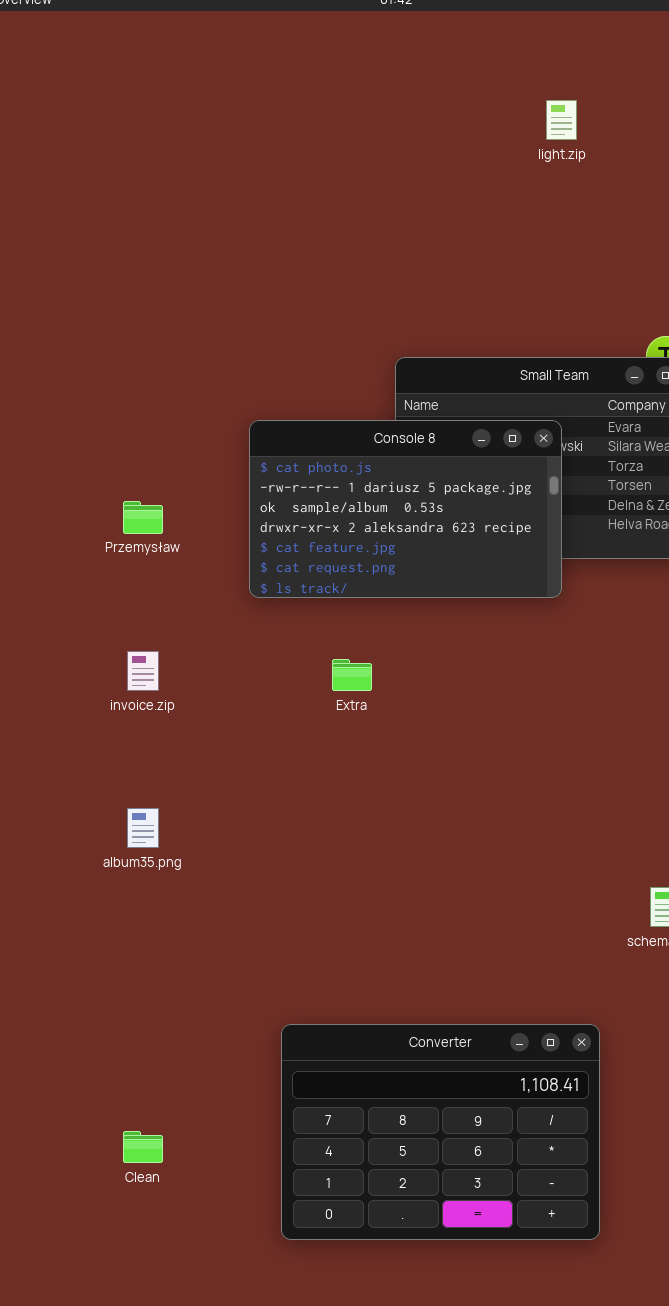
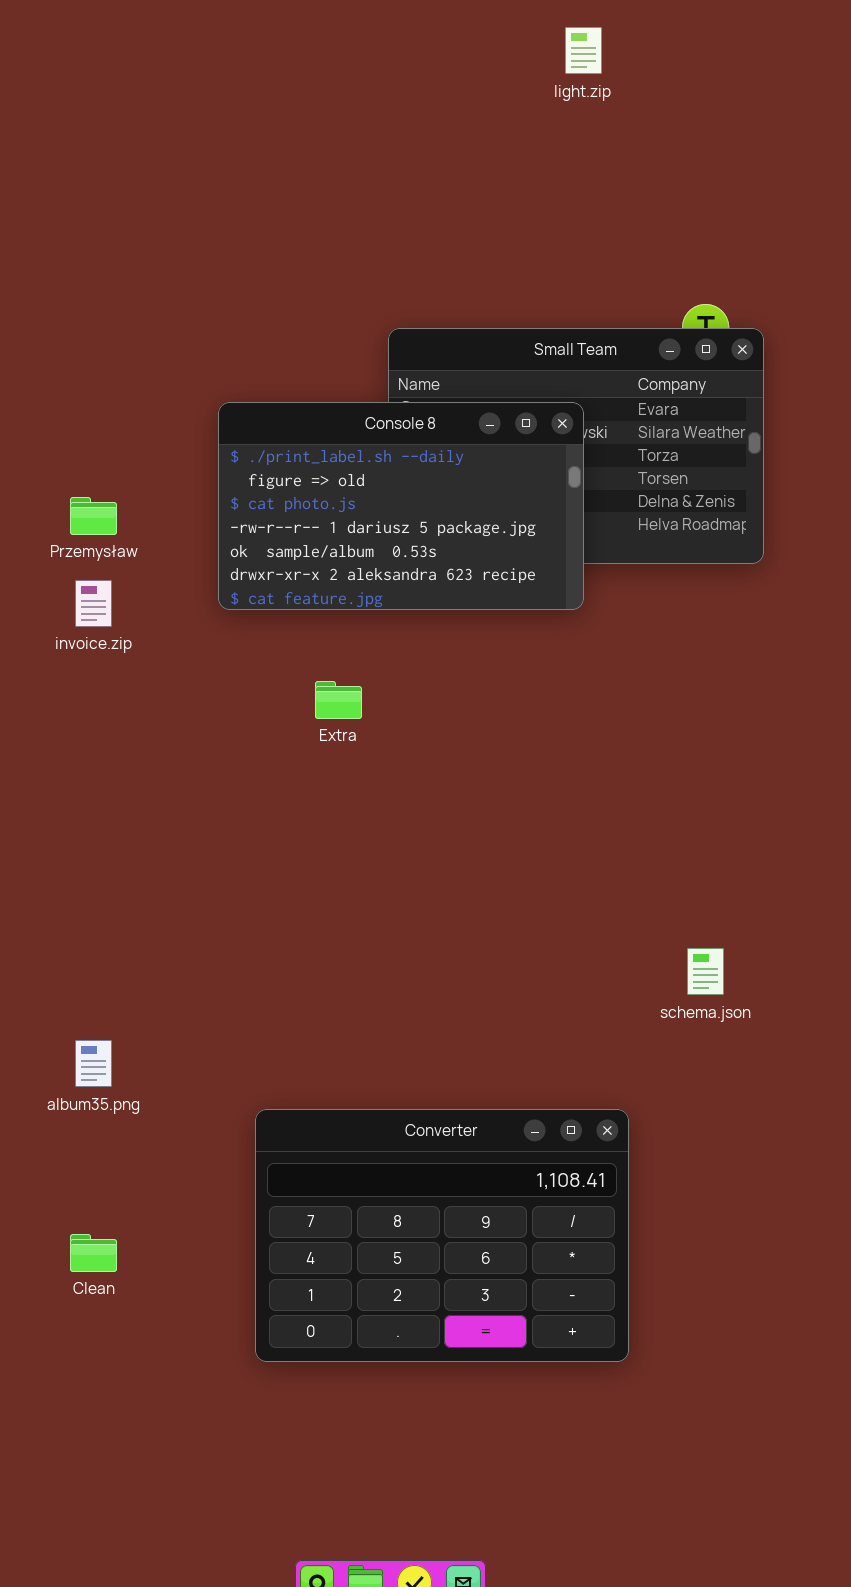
Console 8: [249,420,562,598] -> [218,402,584,610], scrolled up 2 rows
invoice.zip: [127,651,159,691] -> [75,580,112,627], moved
album35.png: [127,808,159,848] -> [75,1040,112,1087], moved

